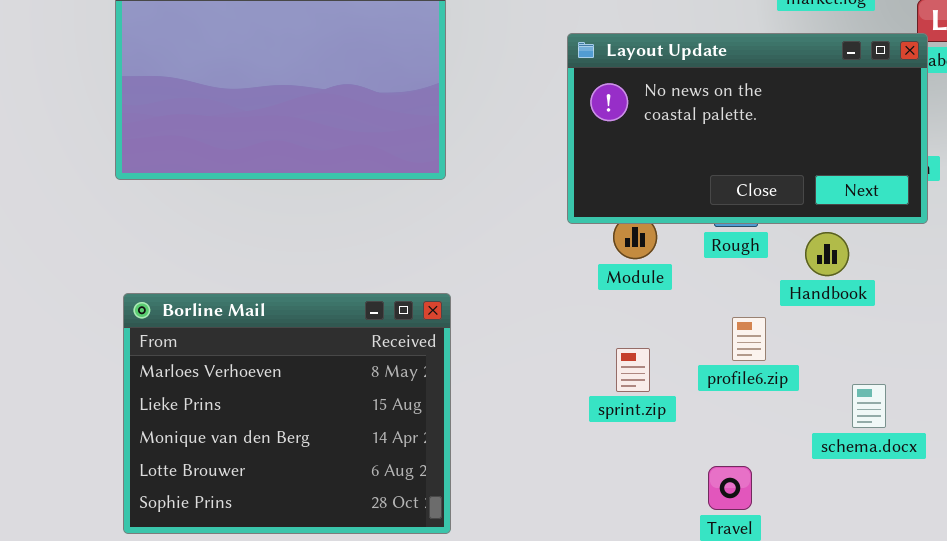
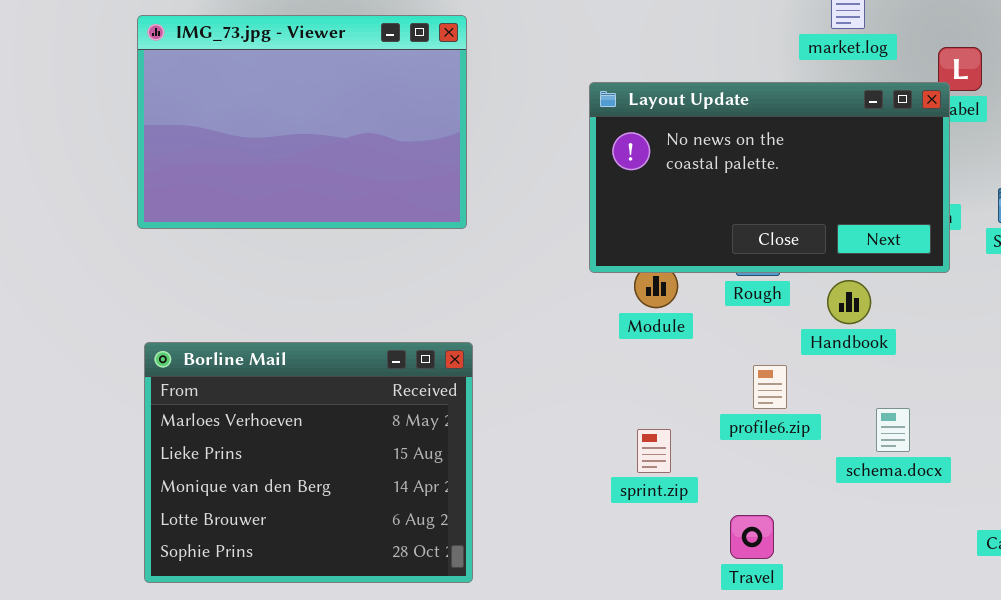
sprint.zip: [616,348,650,392] -> [637,429,671,473], moved
schema.docx: [852,384,886,428] -> [876,408,910,452], moved

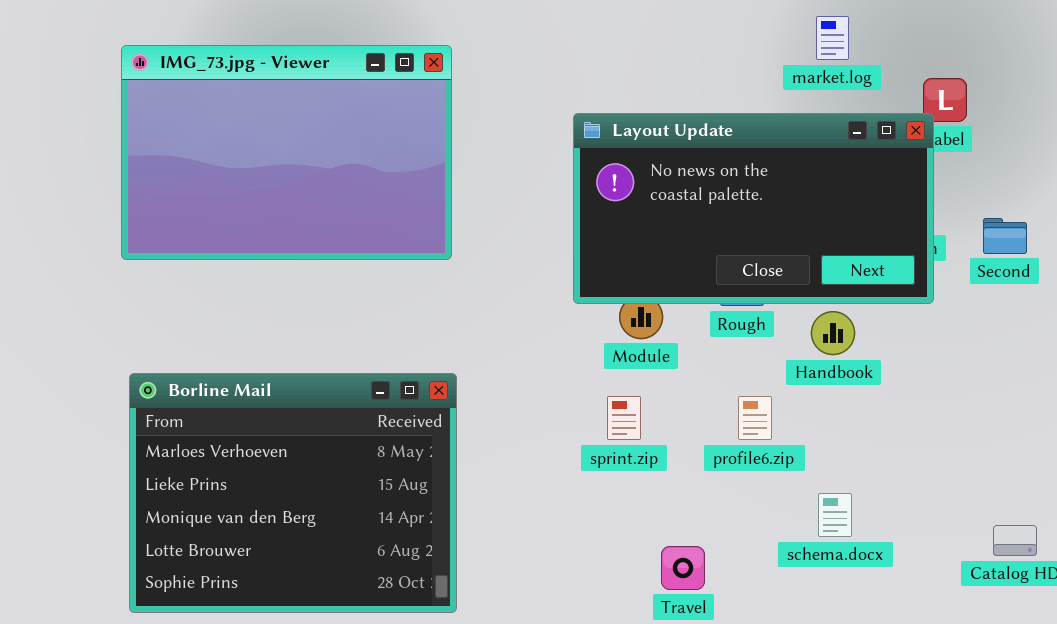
schema.docx: [876,408,910,452] -> [818,493,852,537], moved
sprint.zip: [637,429,671,473] -> [607,396,641,440], moved
Travel: [730,515,774,559] -> [661,546,705,590], moved

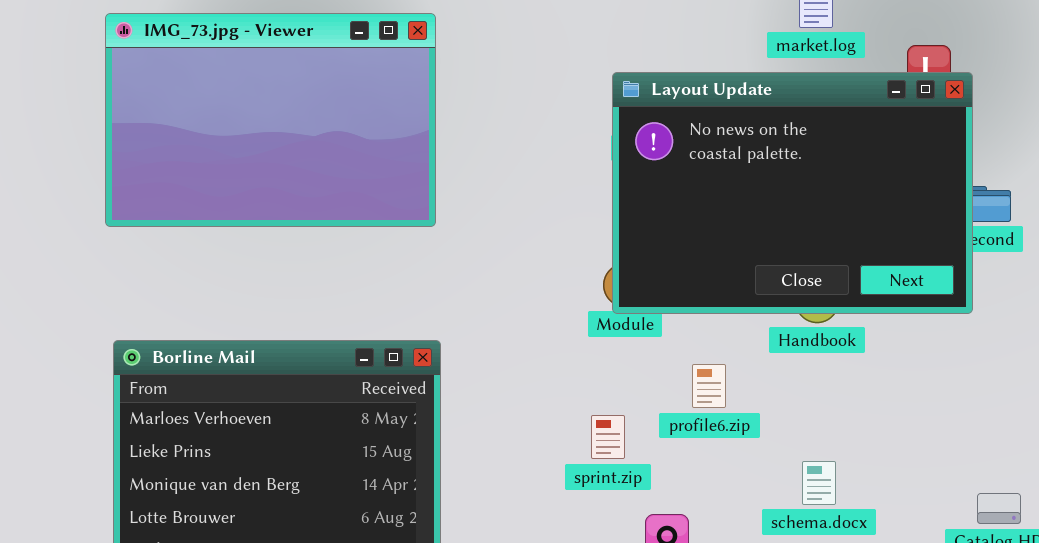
Layout Update: [573,113,934,304] -> [612,72,973,314], moved, resized
sprint.zip: [607,396,641,440] -> [591,415,625,459], moved
profile6.zip: [738,396,772,440] -> [692,364,726,408], moved

